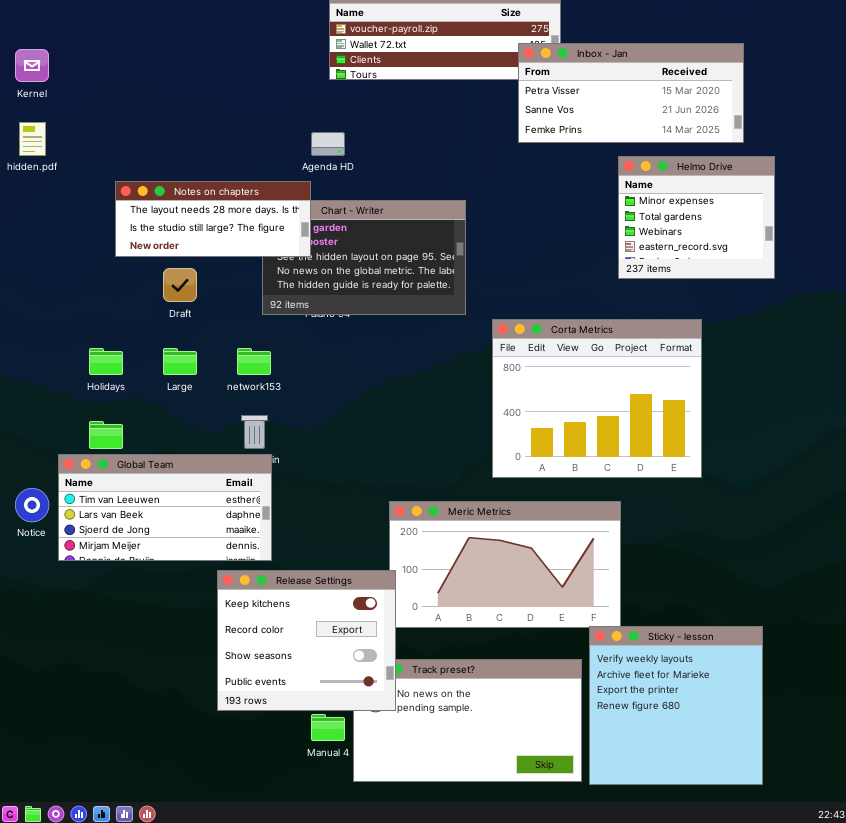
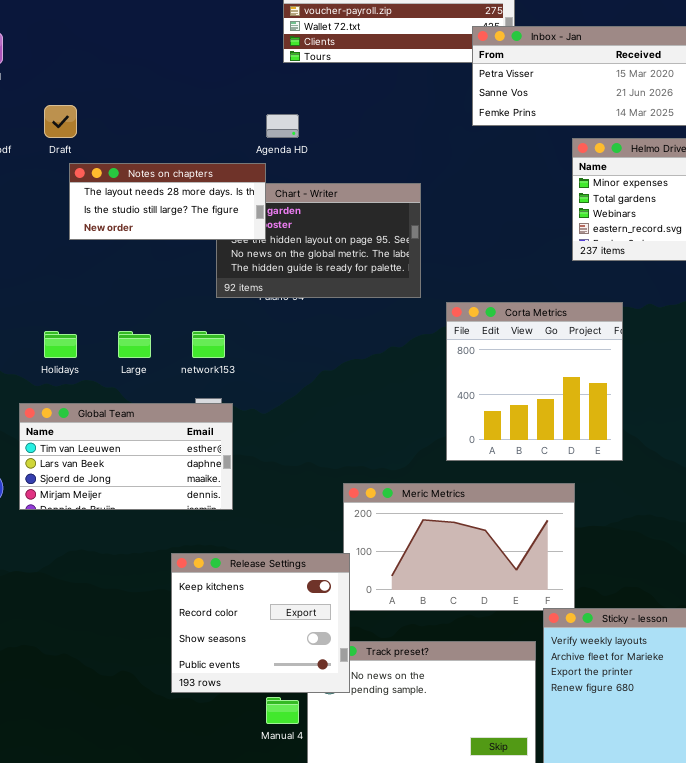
Draft: [163,268,197,302] -> [44,105,77,138], moved
Corta Metrics: [492,319,702,478] -> [446,302,623,461], resized
Global Team: [58,454,272,561] -> [19,403,233,510], moved

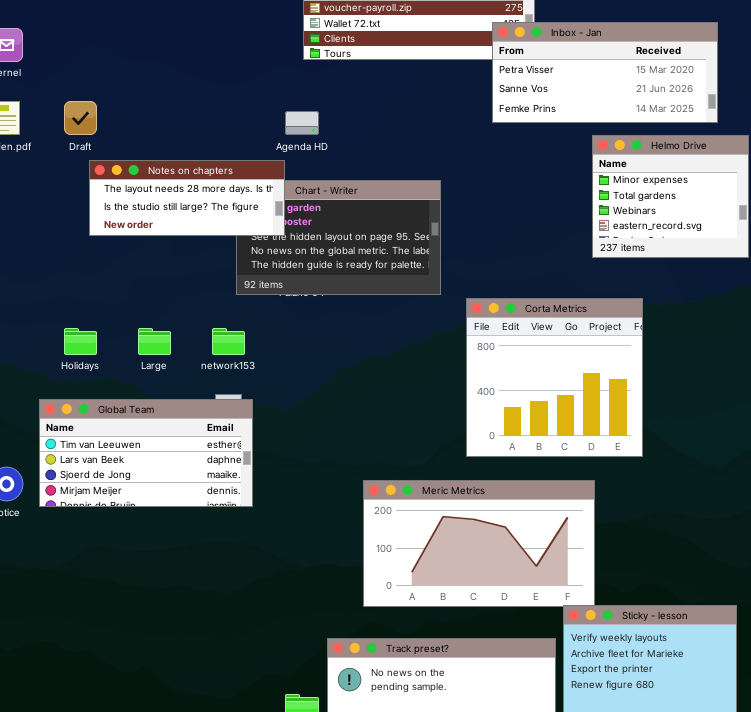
Release Settings: [171,553,350,693] -> none, closed

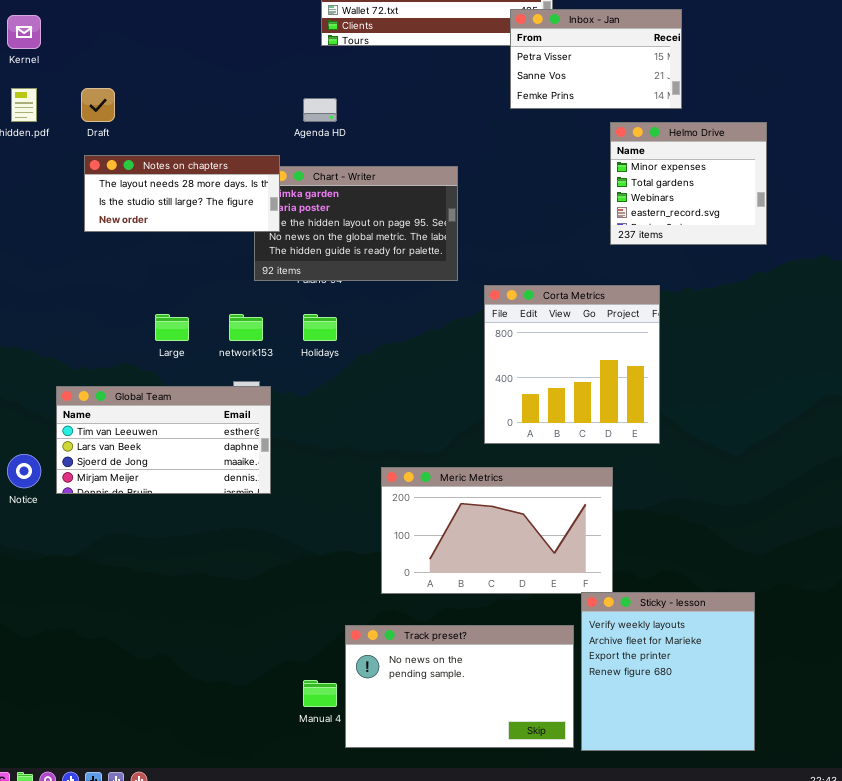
Inbox - Jan: [492,22,718,123] -> [510,9,682,109], resized
Notes on chapters: [89,160,285,236] -> [84,155,280,232], moved
Holidays: [64,328,97,355] -> [303,314,337,341], moved

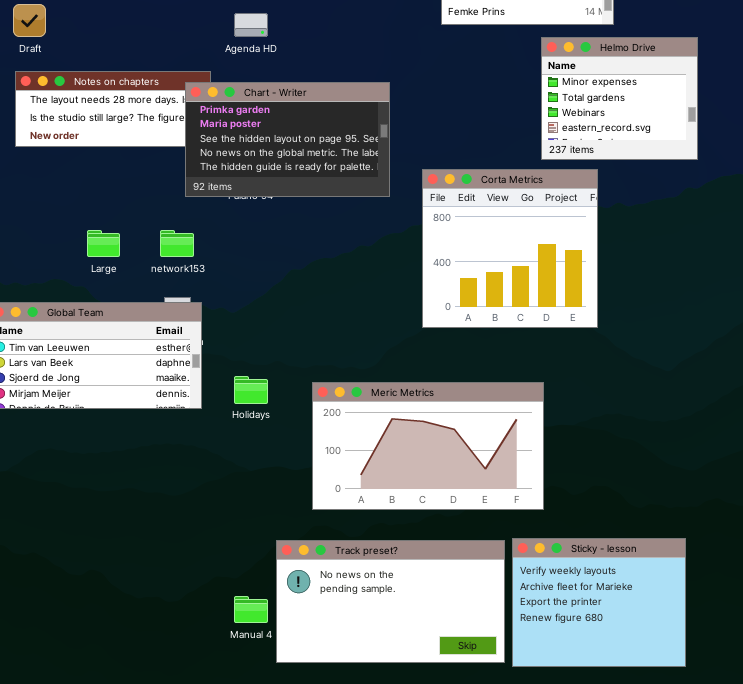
Chart - Writer: [254,166,458,281] -> [185,82,390,197], raised
Corta Metrics: [484,285,660,444] -> [422,169,598,328], moved
Holidays: [303,314,337,341] -> [234,376,268,404], moved
Sticky - lesson: [581,592,755,751] -> [512,538,686,667], resized

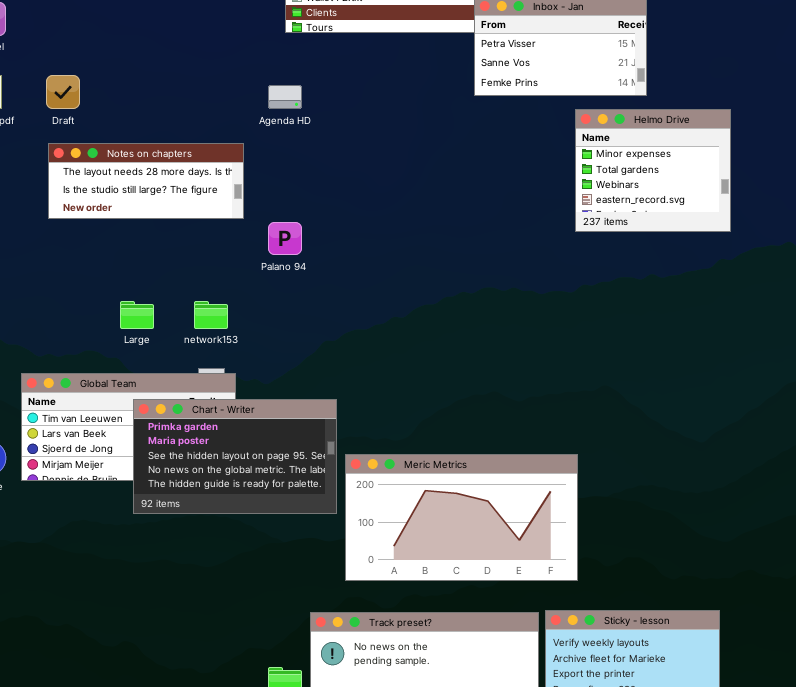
Chart - Writer: [185,82,390,197] -> [133,399,337,514], moved
Corta Metrics: [422,169,598,328] -> none, closed

